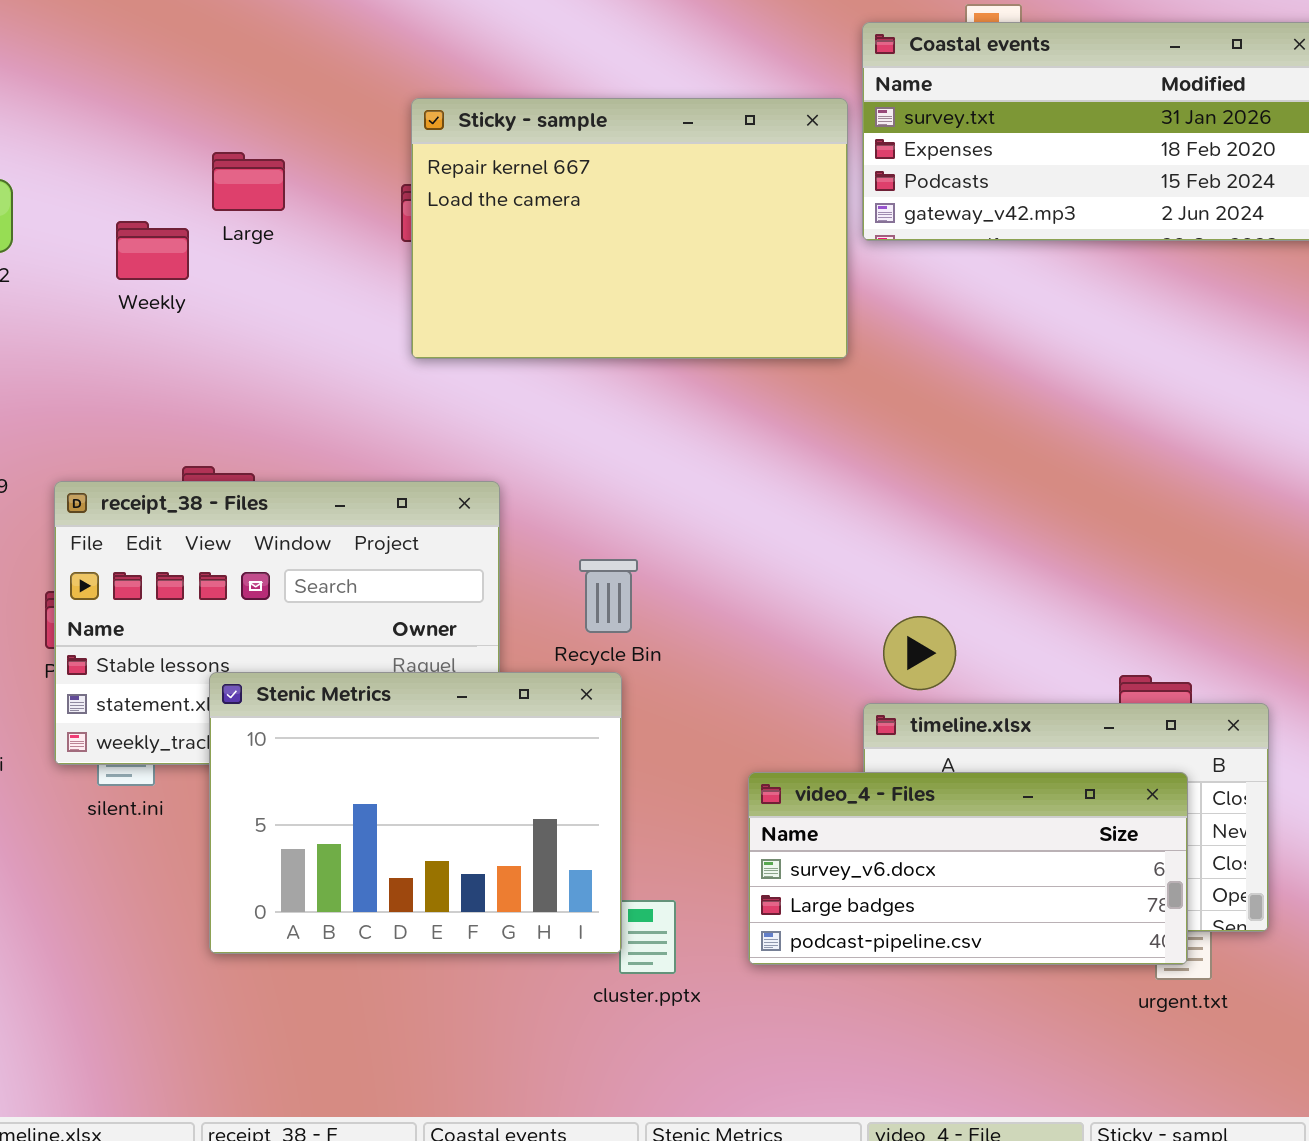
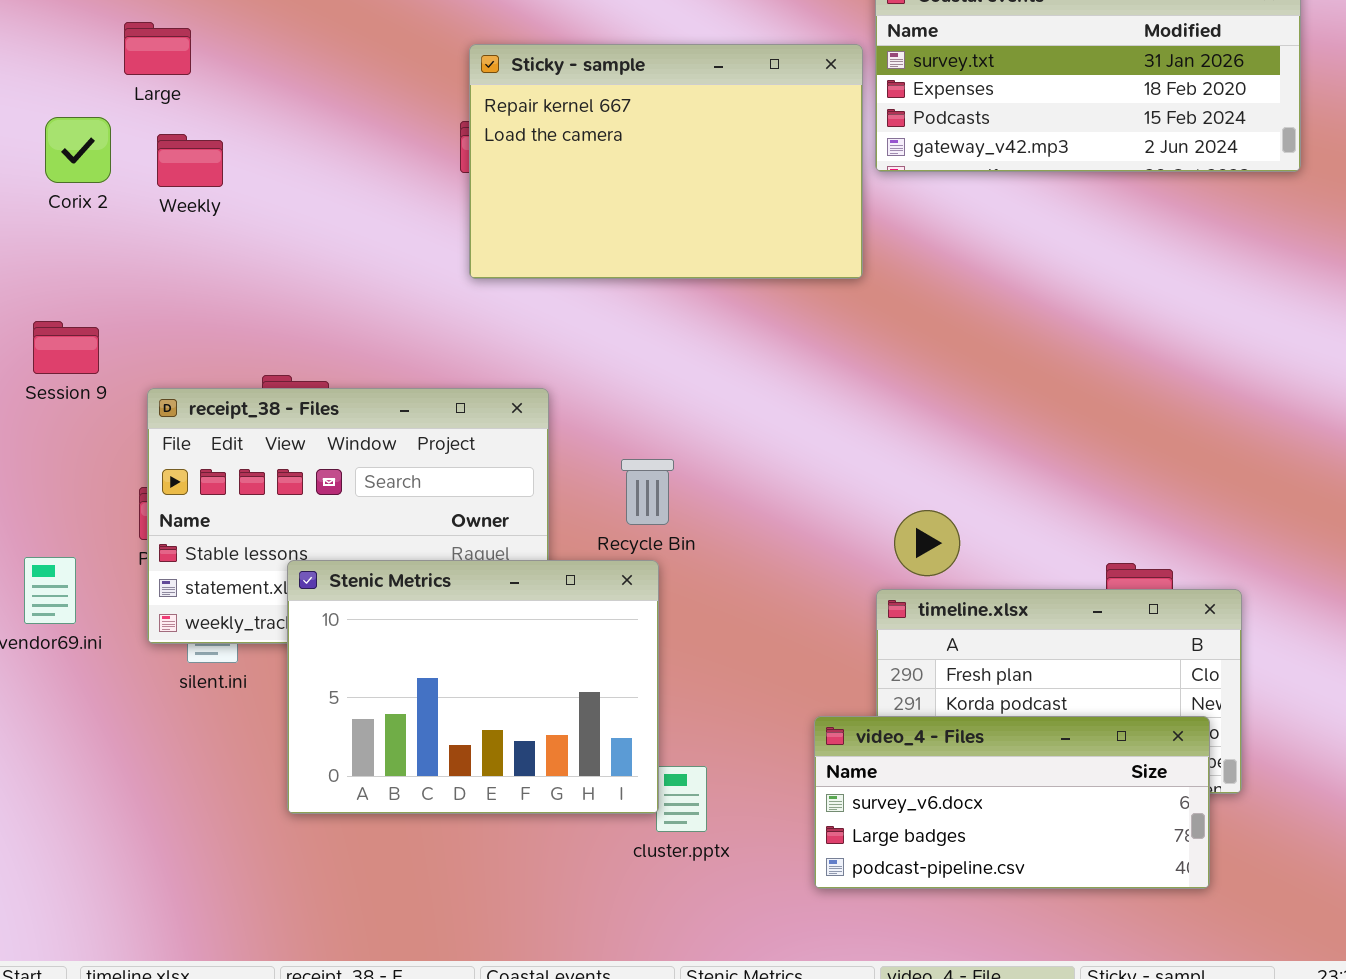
Large: [212,152,285,211] -> [124,22,191,75], moved
Weekly: [116,221,189,280] -> [157,134,223,187], moved
video_4 - Files: [748,772,1188,965] -> [814,716,1210,889], moved

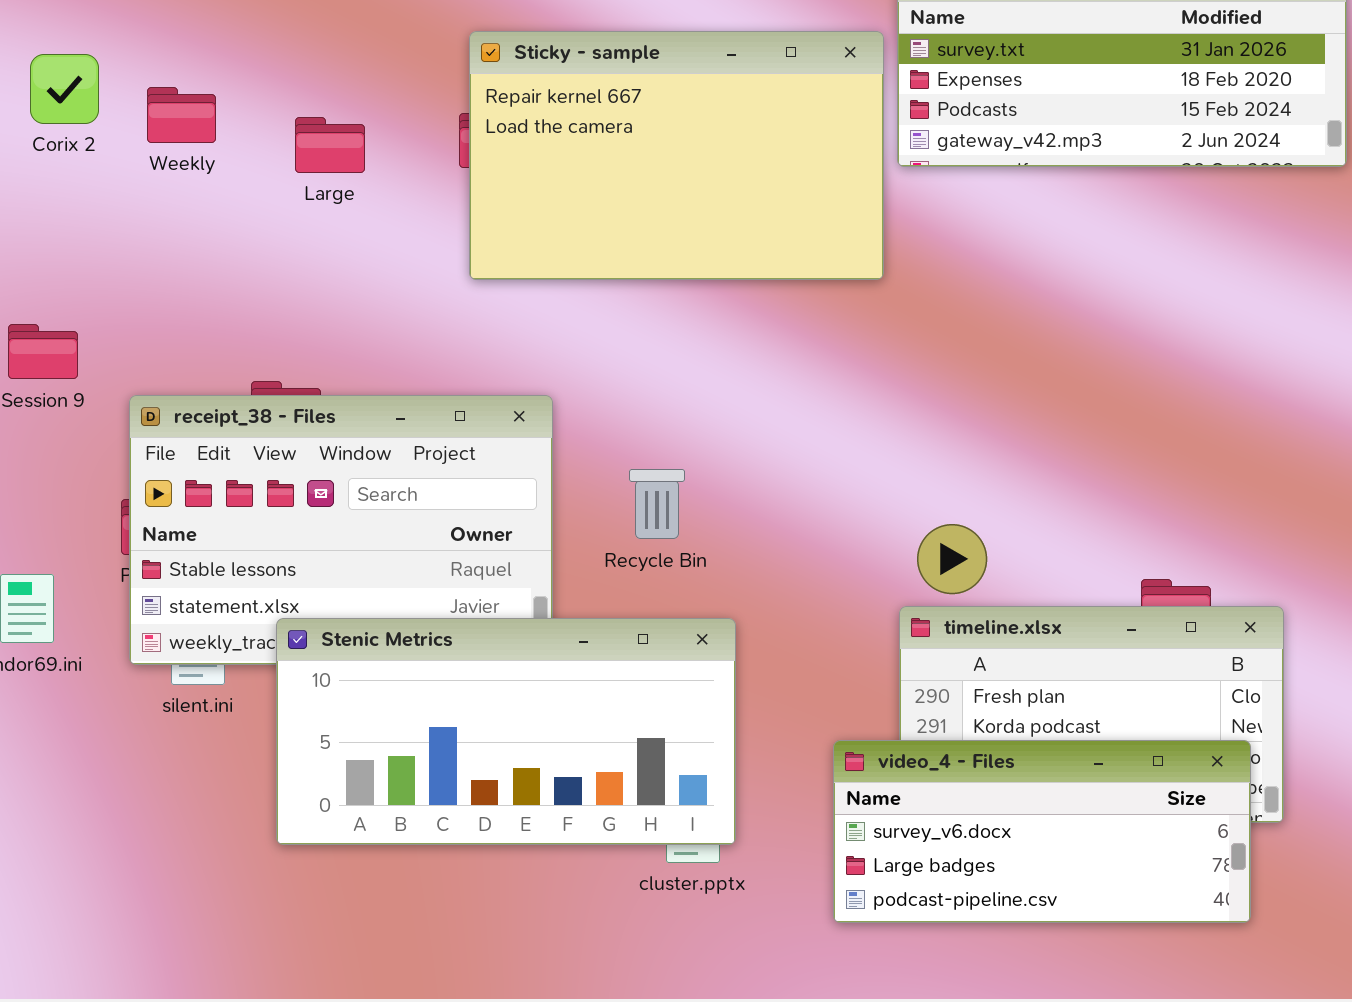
Large: [124,22,191,75] -> [295,117,365,173], moved
Corix 2: [45,117,111,183] -> [30,54,99,124], moved
Weekly: [157,134,223,187] -> [147,87,216,143], moved
Stenic Metrics: [287,560,659,814] -> [276,618,736,845], resized

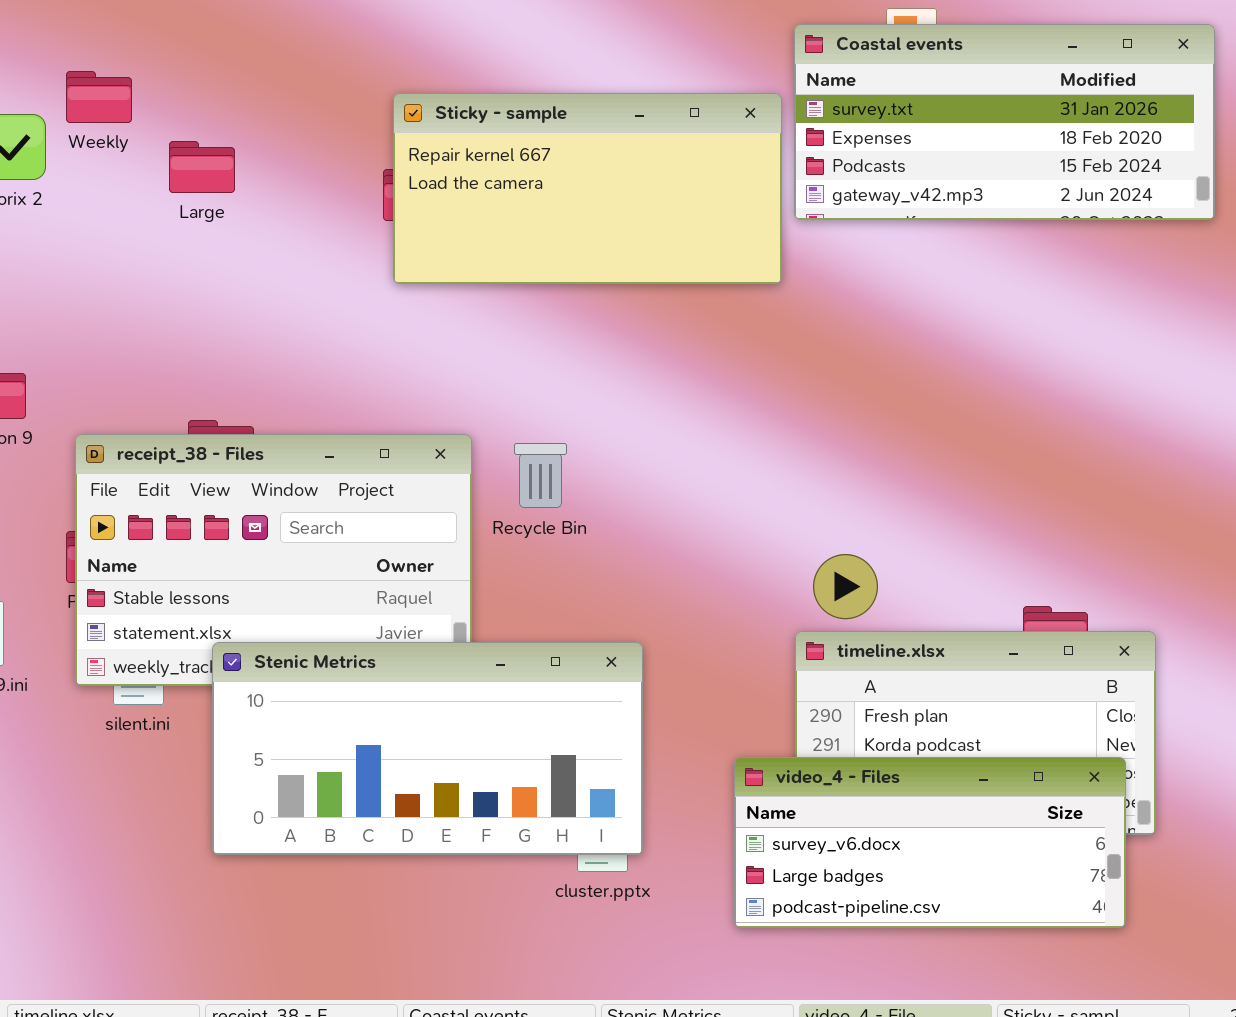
Sticky - sample: [469,31,884,280] -> [393,93,782,284], resized
Weekly: [147,87,216,143] -> [66,71,132,123], moved
Large: [295,117,365,173] -> [169,141,235,193], moved
Recycle Bin: [629,469,685,539] -> [514,443,567,508], moved

